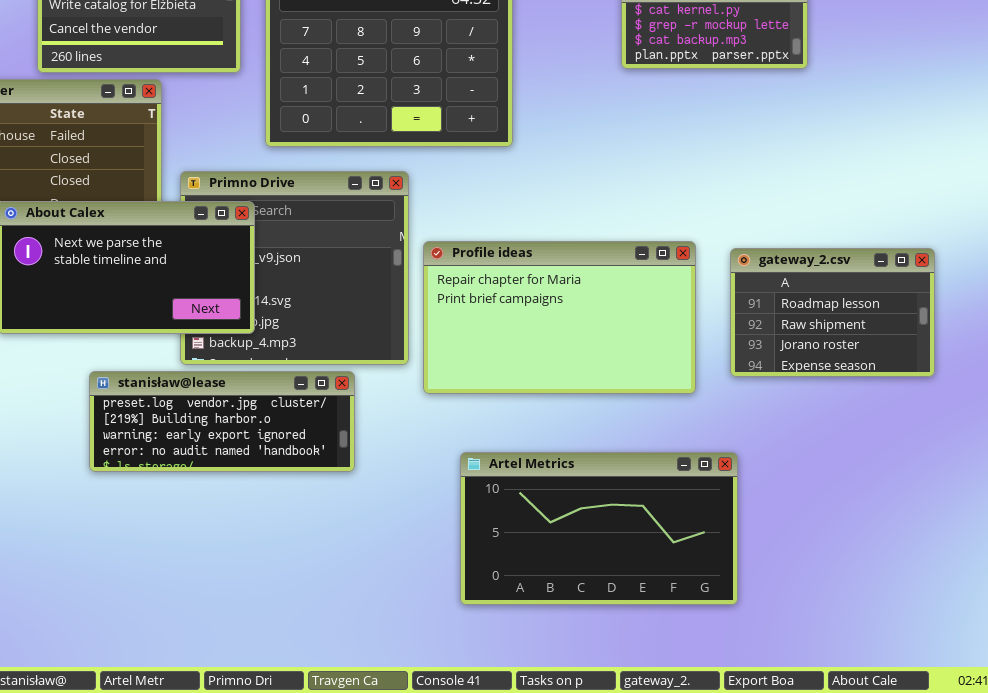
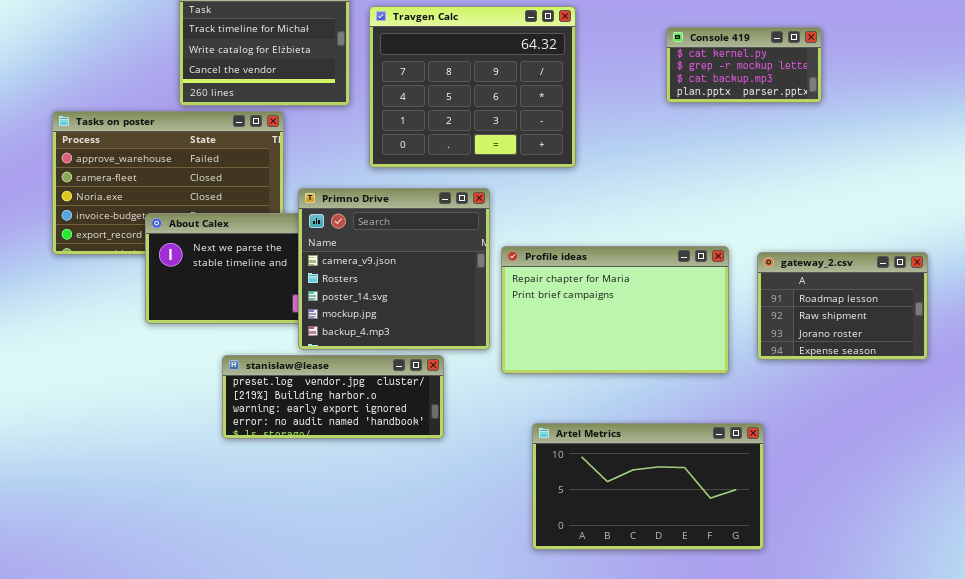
Primno Drive: [180,171,409,365] -> [298,188,490,350], raised

